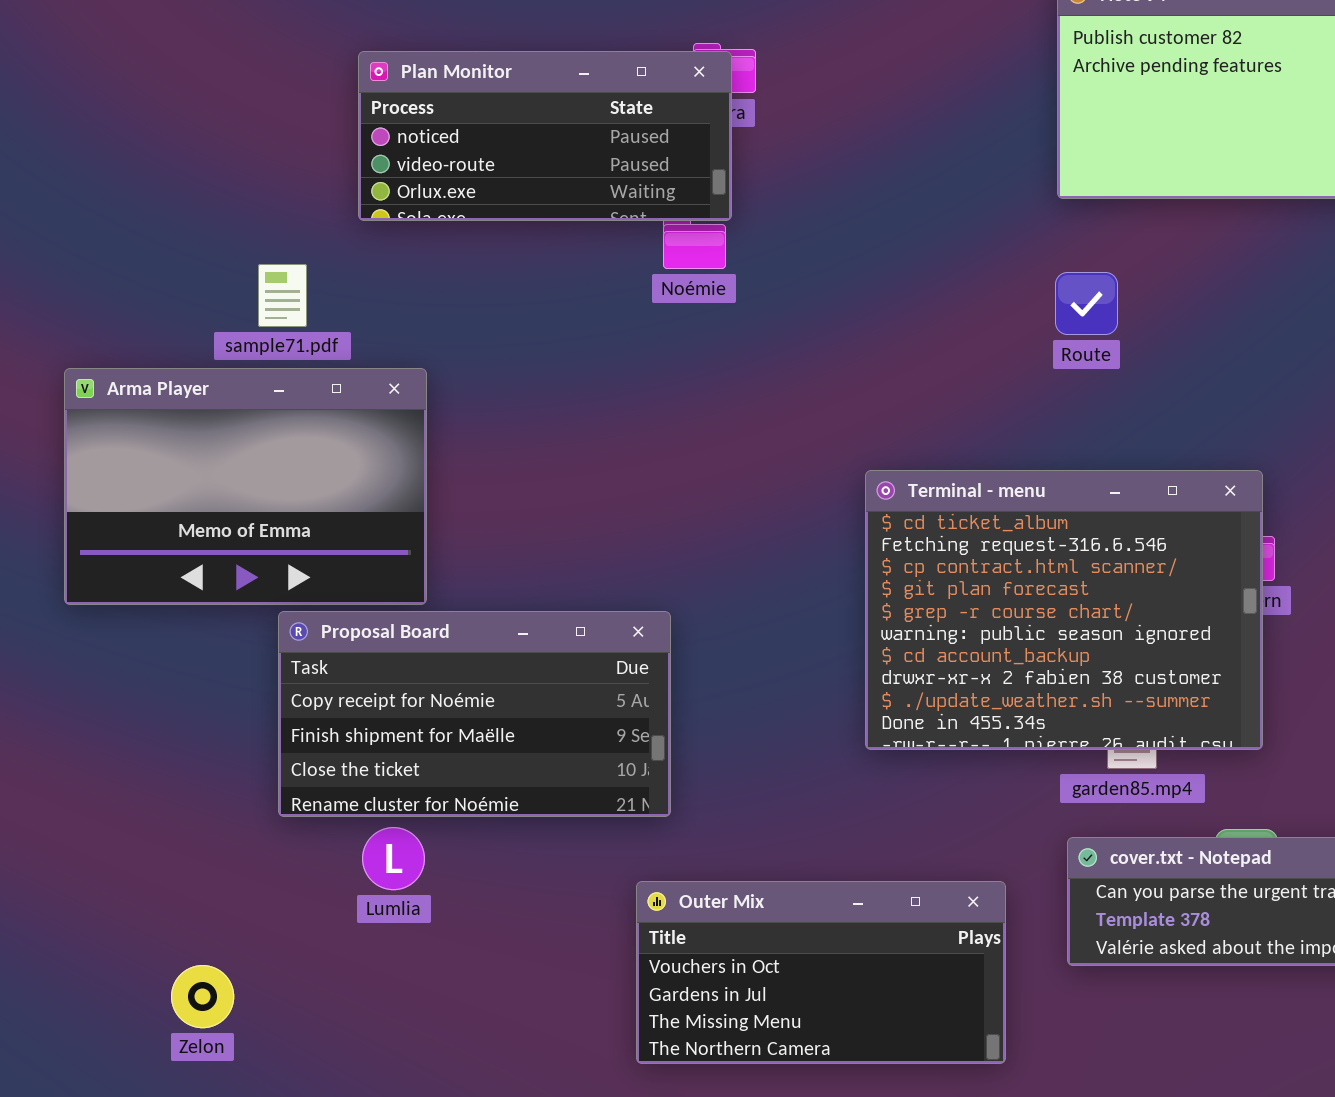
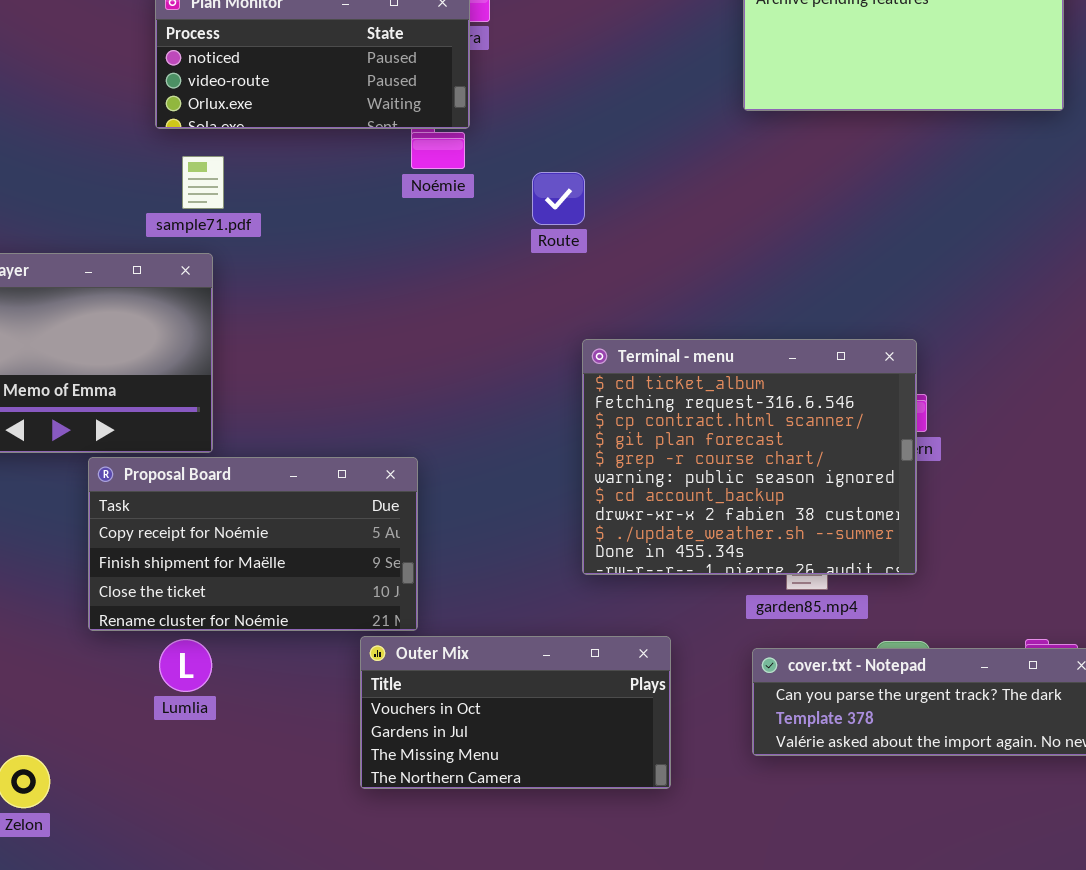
sample71.pdf: [258,264,307,327] -> [182,156,224,209], moved
Route: [1055,272,1118,335] -> [532,172,585,225], moved
Outer Mix: [636,881,1006,1064] -> [360,636,671,789], moved

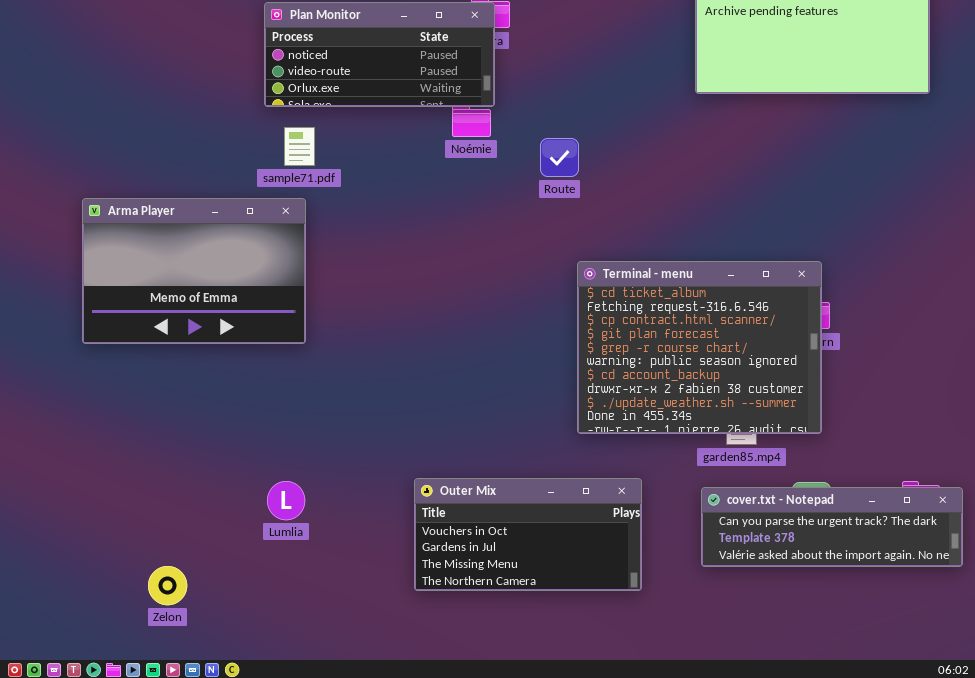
Proposal Board: [88,457,418,631] -> none, closed

